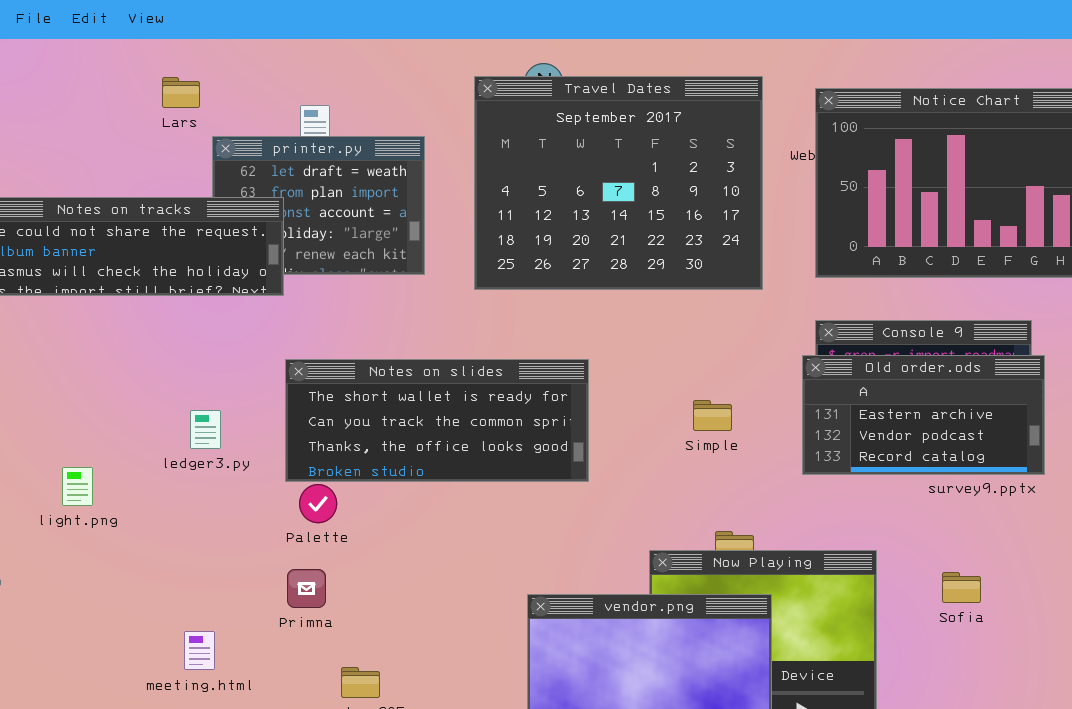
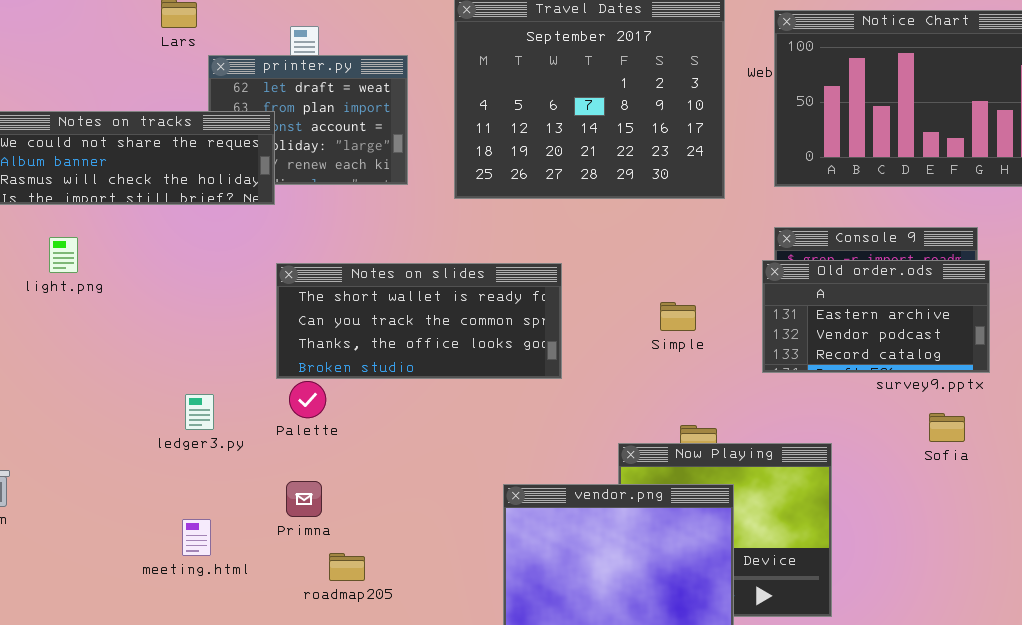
ledger3.py: [190,410,221,449] -> [185,394,214,430], moved
light.png: [62,467,93,506] -> [49,237,78,273], moved
Primna: [287,569,326,608] -> [286,481,322,517], moved
Sofia: [942,572,981,603] -> [929,413,965,442], moved

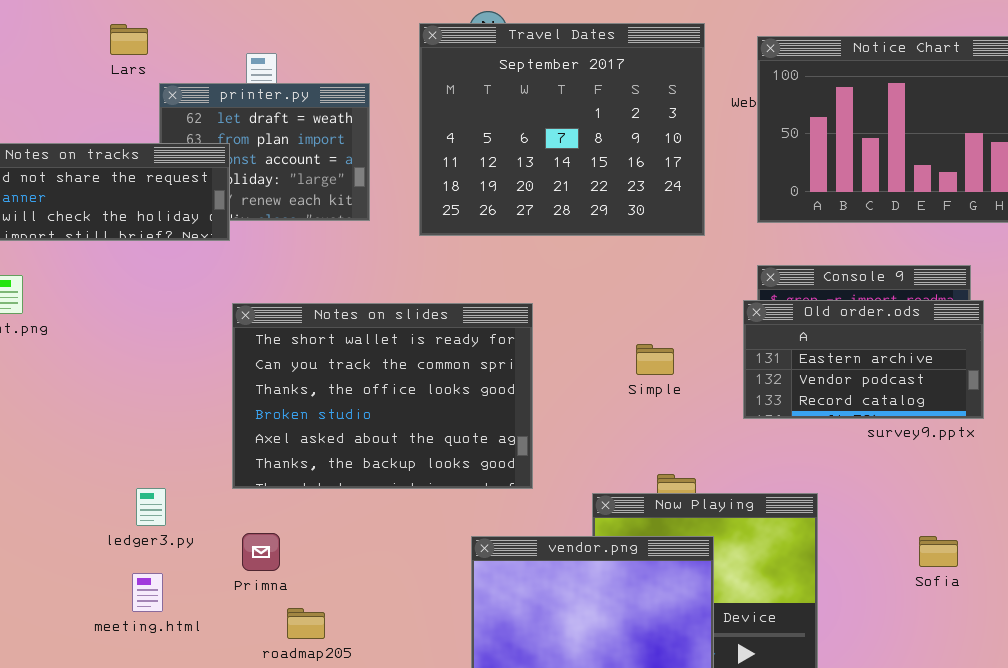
Notes on slides: [276,263,562,379] -> [232,303,533,489], resized
ledger3.py: [185,394,214,430] -> [136,488,166,526], moved
Sofia: [929,413,965,442] -> [919,536,958,567], moved

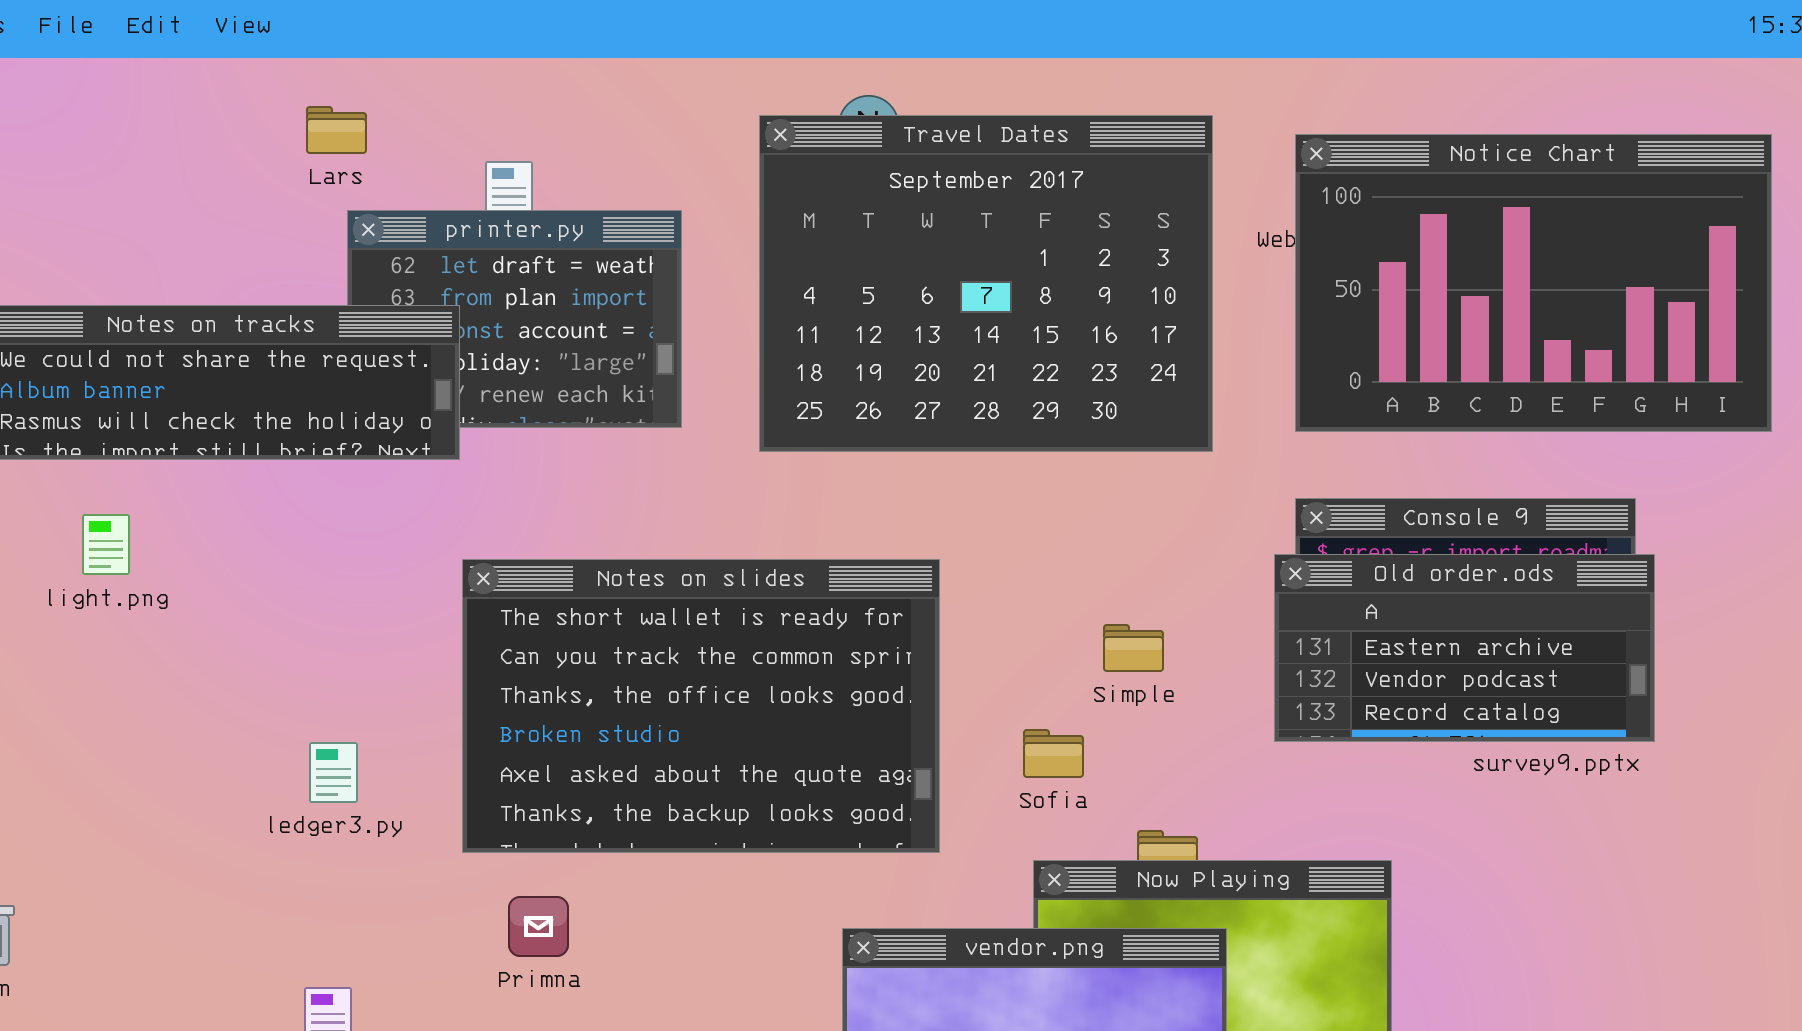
Lars: [110,24,148,55] -> [306,106,367,154], moved
ledger3.py: [136,488,166,526] -> [309,742,358,803], moved
Primna: [242,533,280,571] -> [508,896,569,957], moved
Sofia: [919,536,958,567] -> [1023,729,1084,778], moved

